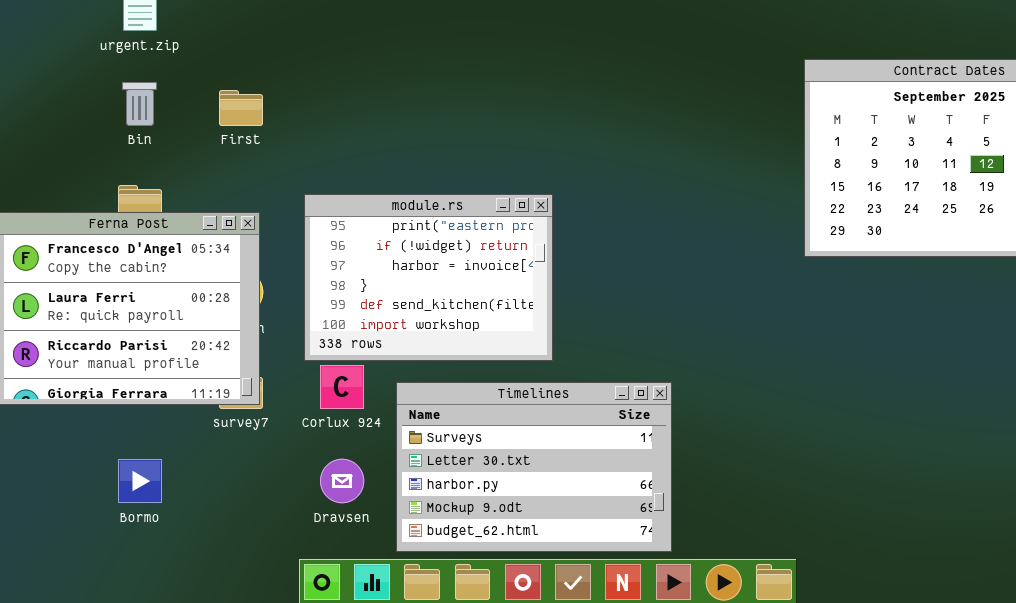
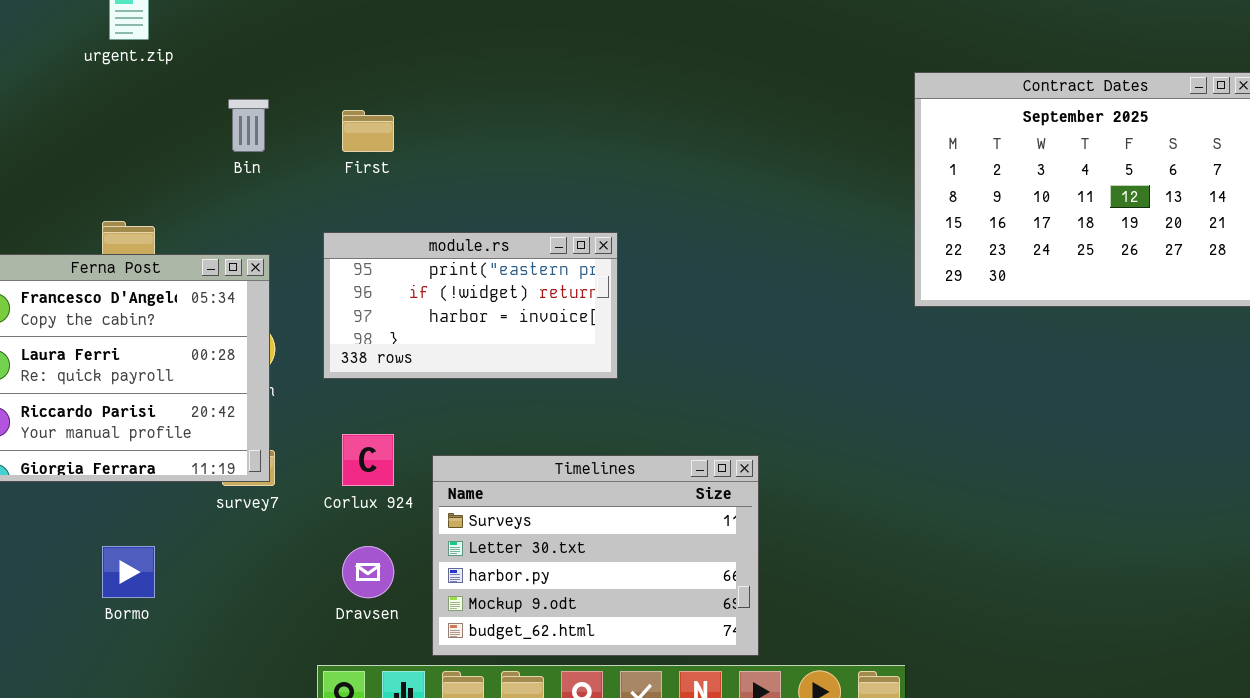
Bin: [122,82,157,126] -> [228,99,269,152], moved
First: [219,90,263,126] -> [342,110,394,152], moved
module.rs: [304,194,553,361] -> [323,232,618,379], resized

